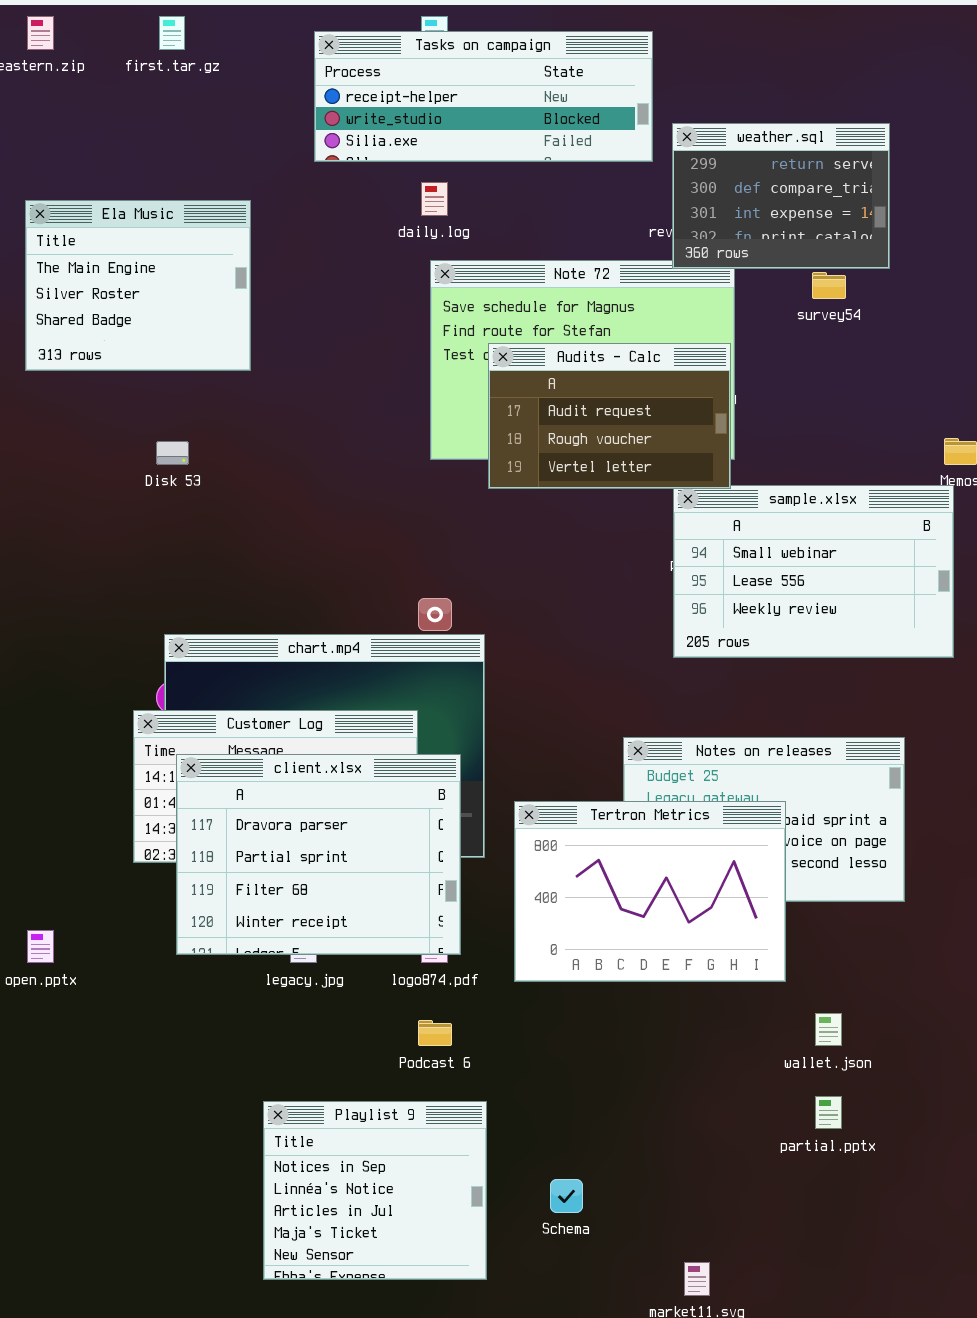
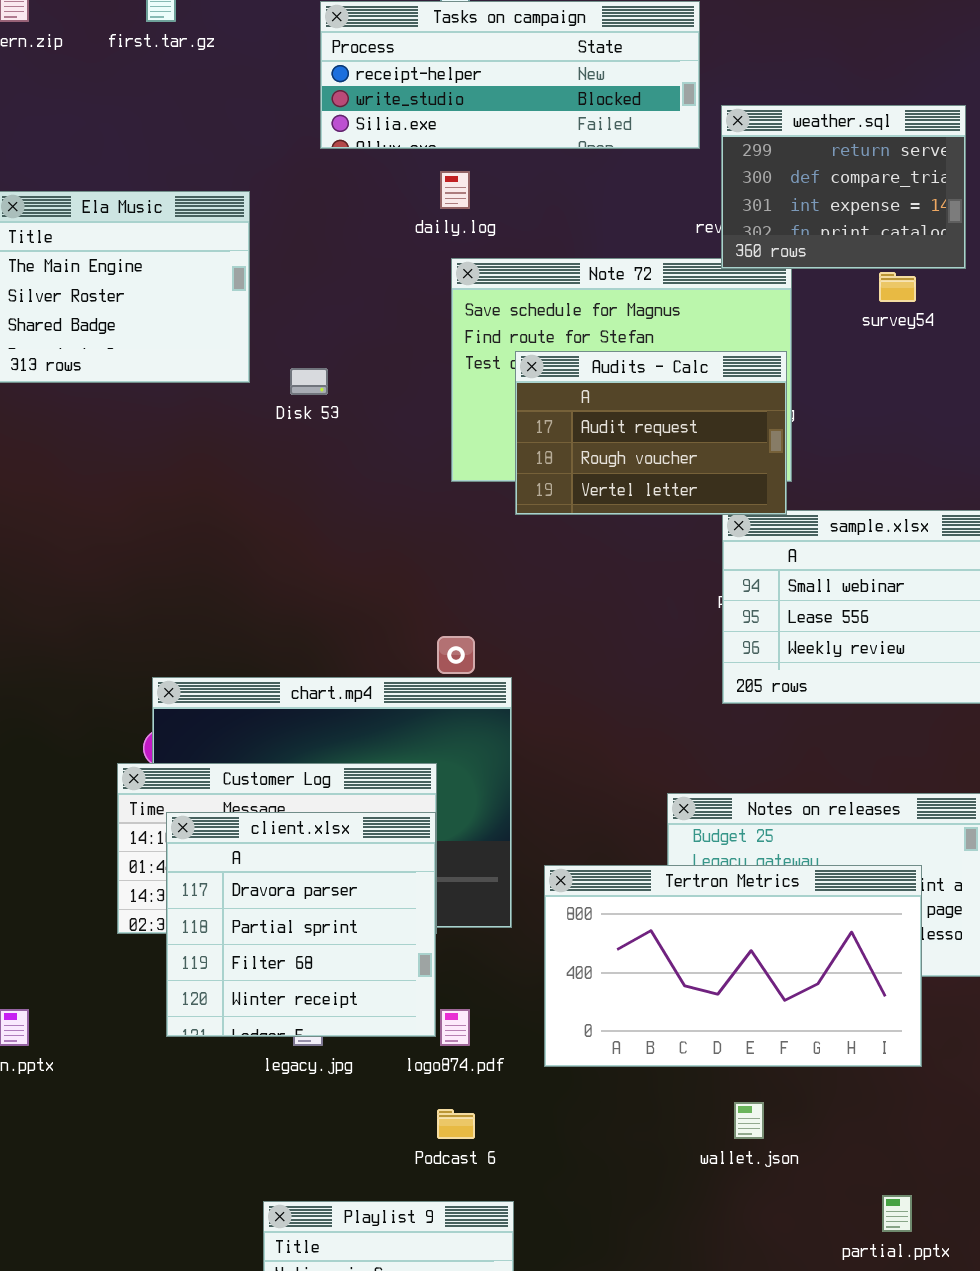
Disk 53: [156,441,189,465] -> [290,368,328,395], moved
client.xlsx: [176,754,461,955] -> [166,812,436,1037], resized
Tertron Metrics: [514,801,786,982] -> [544,865,922,1067], resized
wallet.json: [815,1013,842,1046] -> [734,1102,764,1139], moved

